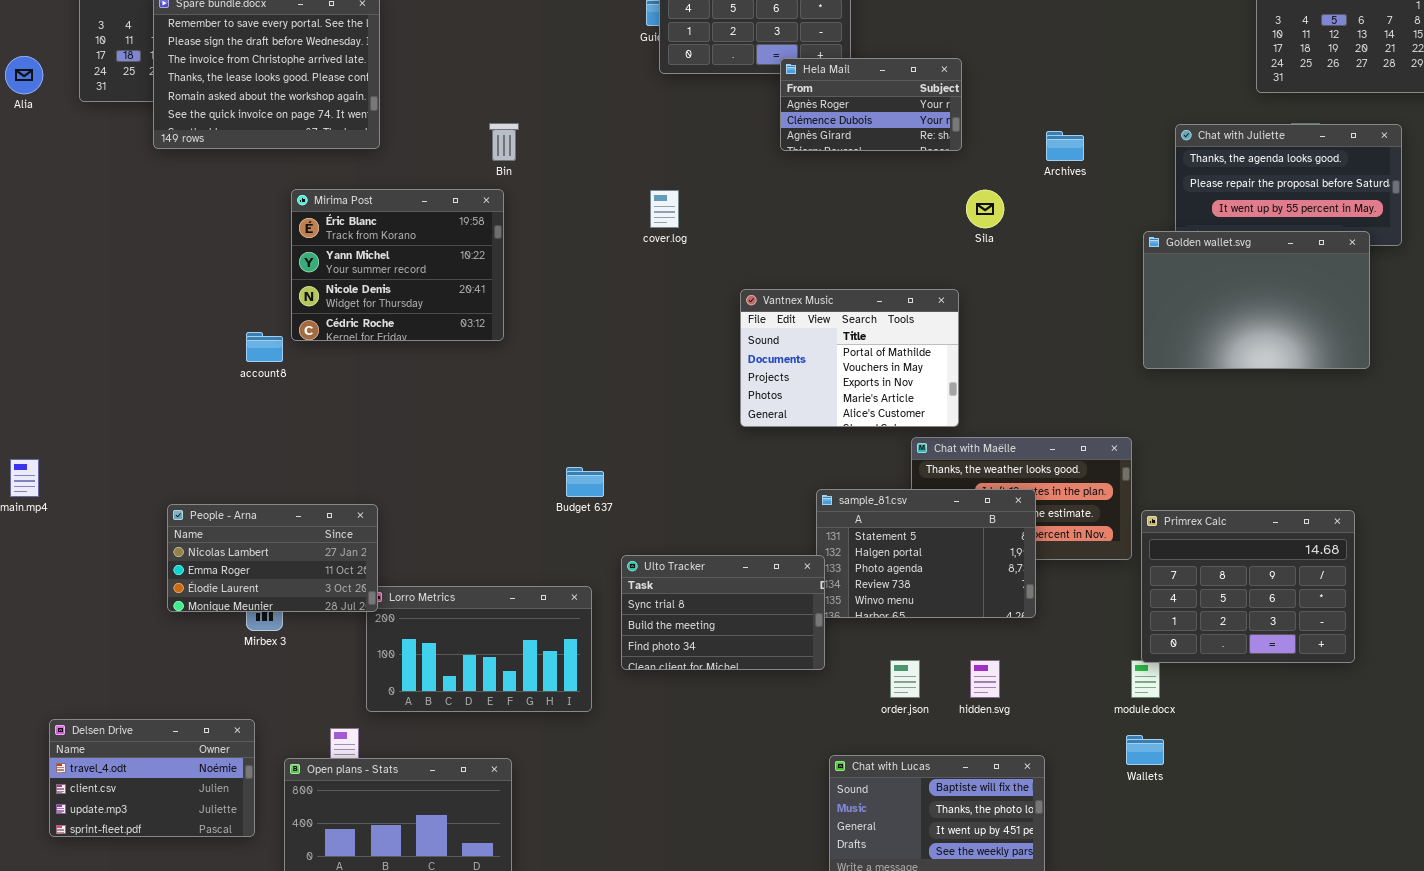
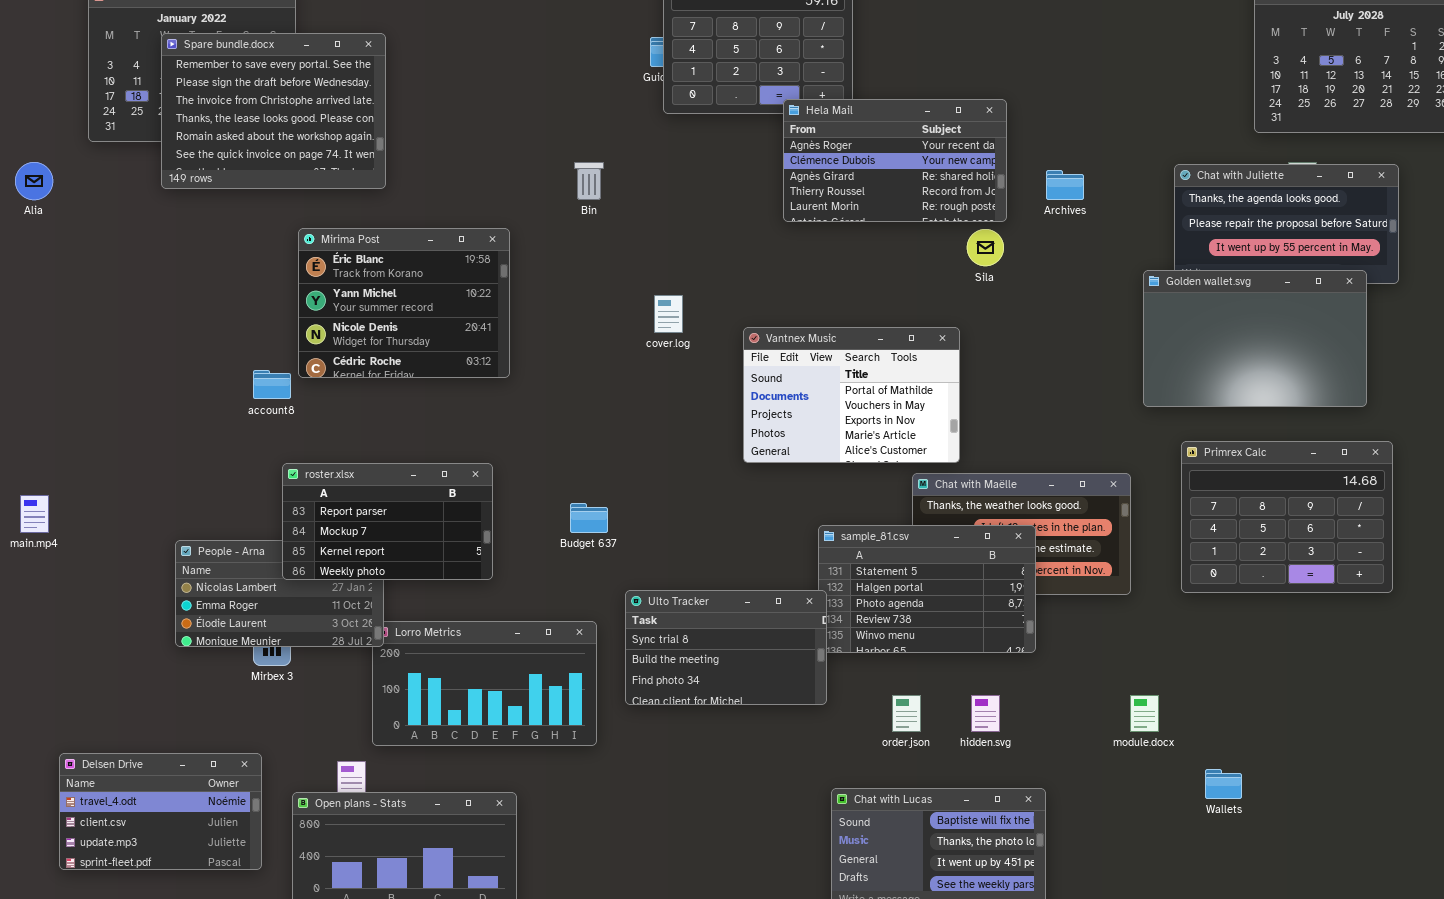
Alia: [5,56,43,94] -> [15,162,53,200], moved
Hela Mail: [780,58,962,151] -> [783,99,1007,222], resized
Bin: [489,123,519,161] -> [574,162,604,200], moved
cover.log: [650,190,679,228] -> [654,295,683,333], moved
roster.xlsx: none -> [282,463,493,580], opened
Primrex Calc: [1141,510,1355,663] -> [1181,441,1393,593], moved
Wallets: [1126,735,1164,765] -> [1205,769,1242,799], moved

